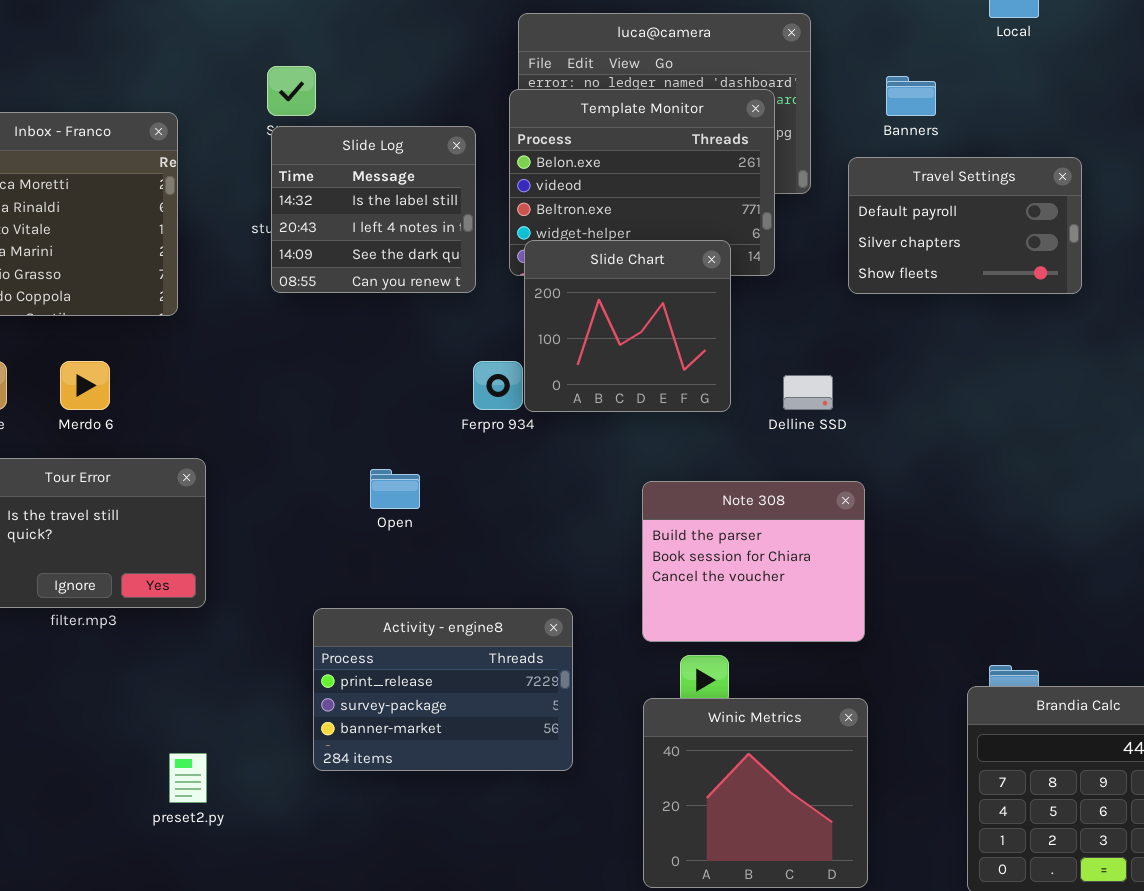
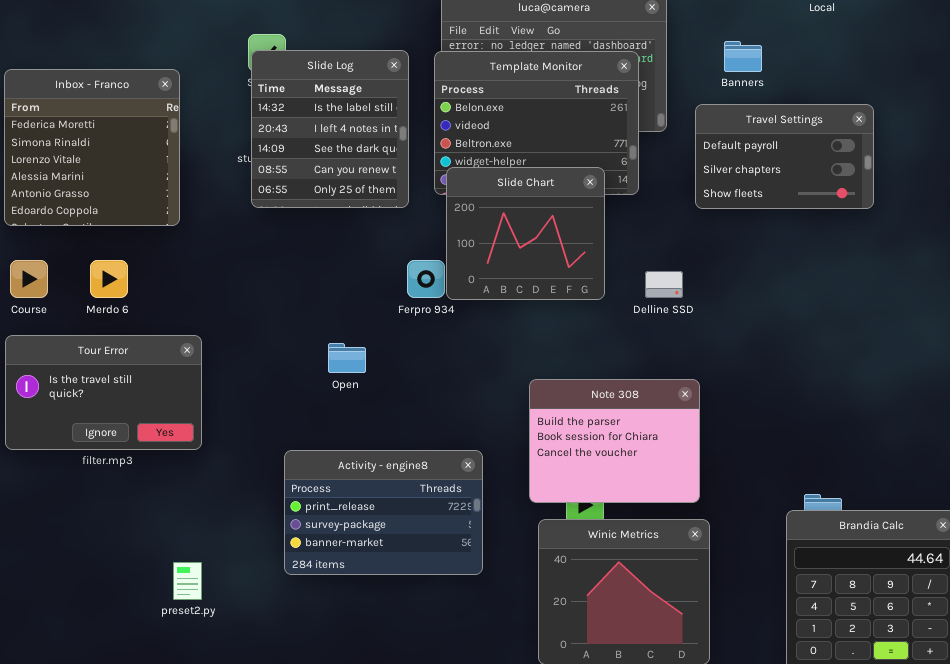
Slide Log: [271,126,476,293] -> [251,50,409,208], resized
Note 308: [642,481,865,642] -> [529,379,700,503], moved

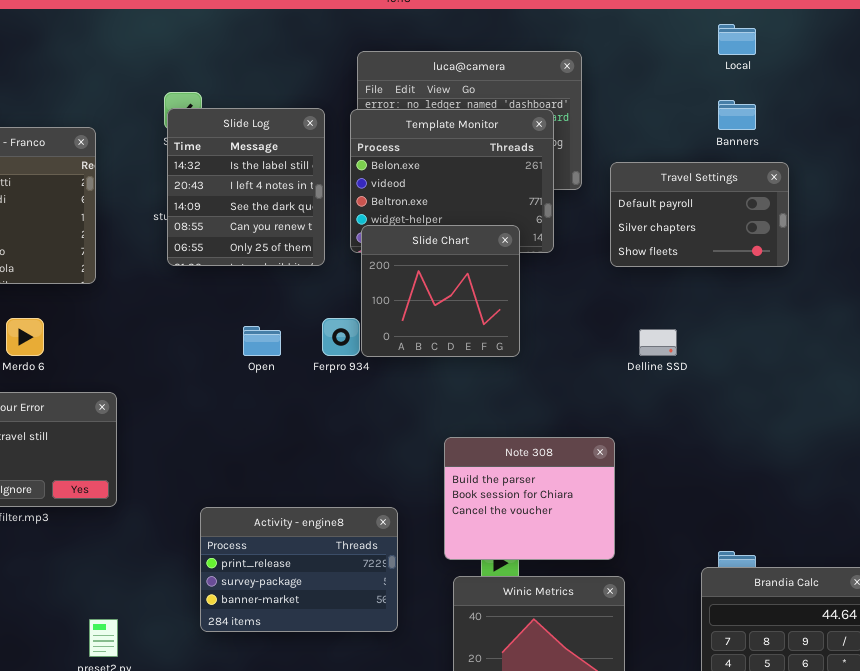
Banners: [724,41,762,72] -> [718,100,756,130], moved
Delline SSD: [645,271,683,298] -> [639,329,677,356], moved
Open: [328,343,366,373] -> [243,326,281,356], moved

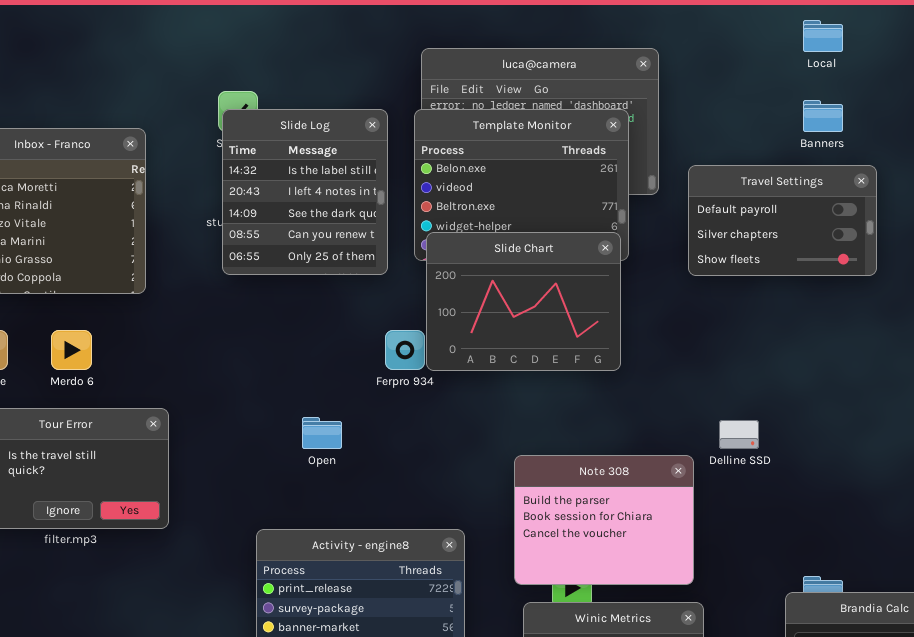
Slide Chart: [361,225,520,357] -> [426,232,621,371], resized
Open: [243,326,281,356] -> [302,417,342,449], moved
Delline SSD: [639,329,677,356] -> [719,420,759,449], moved

